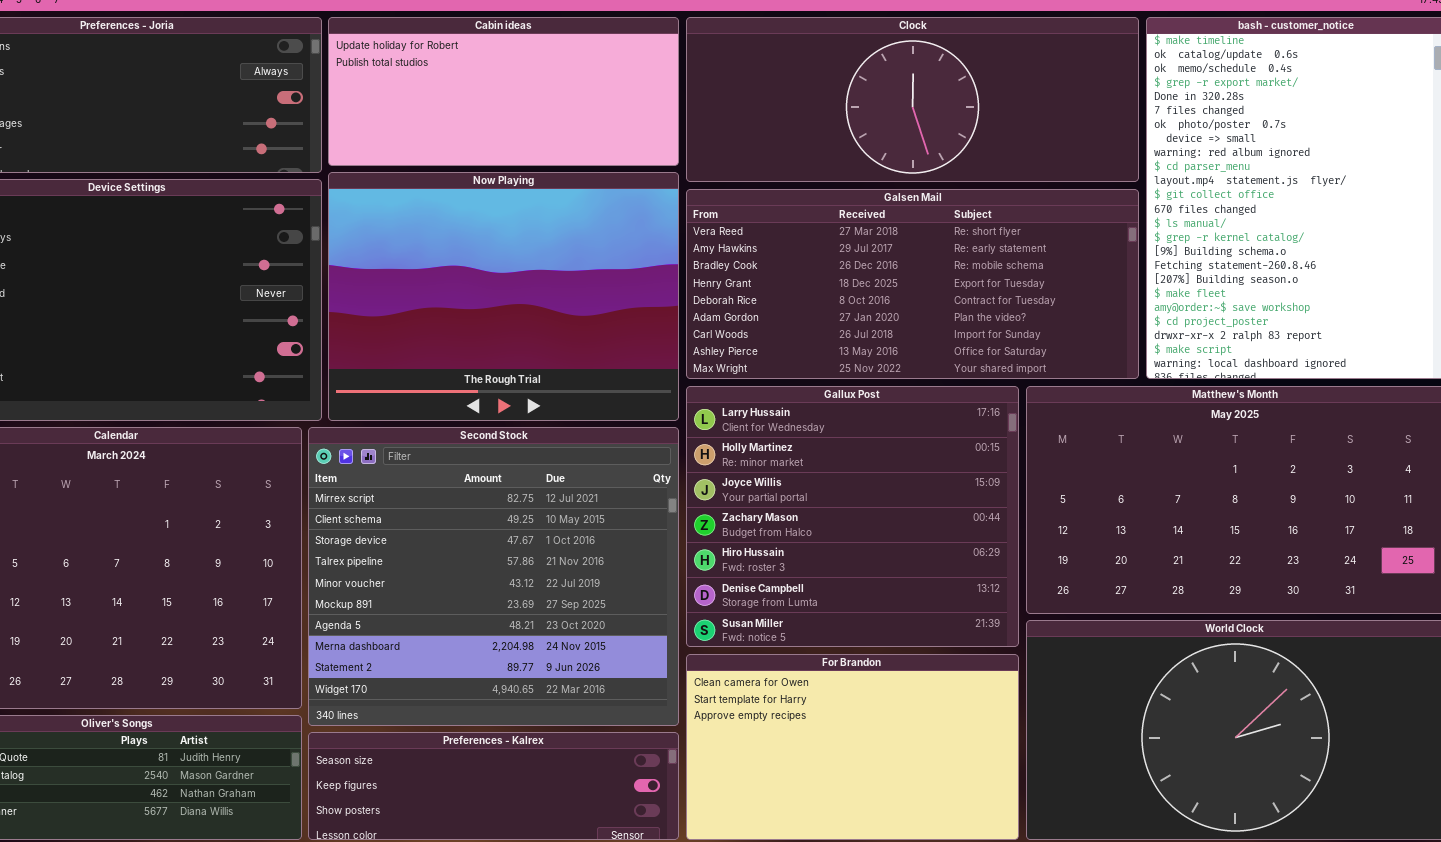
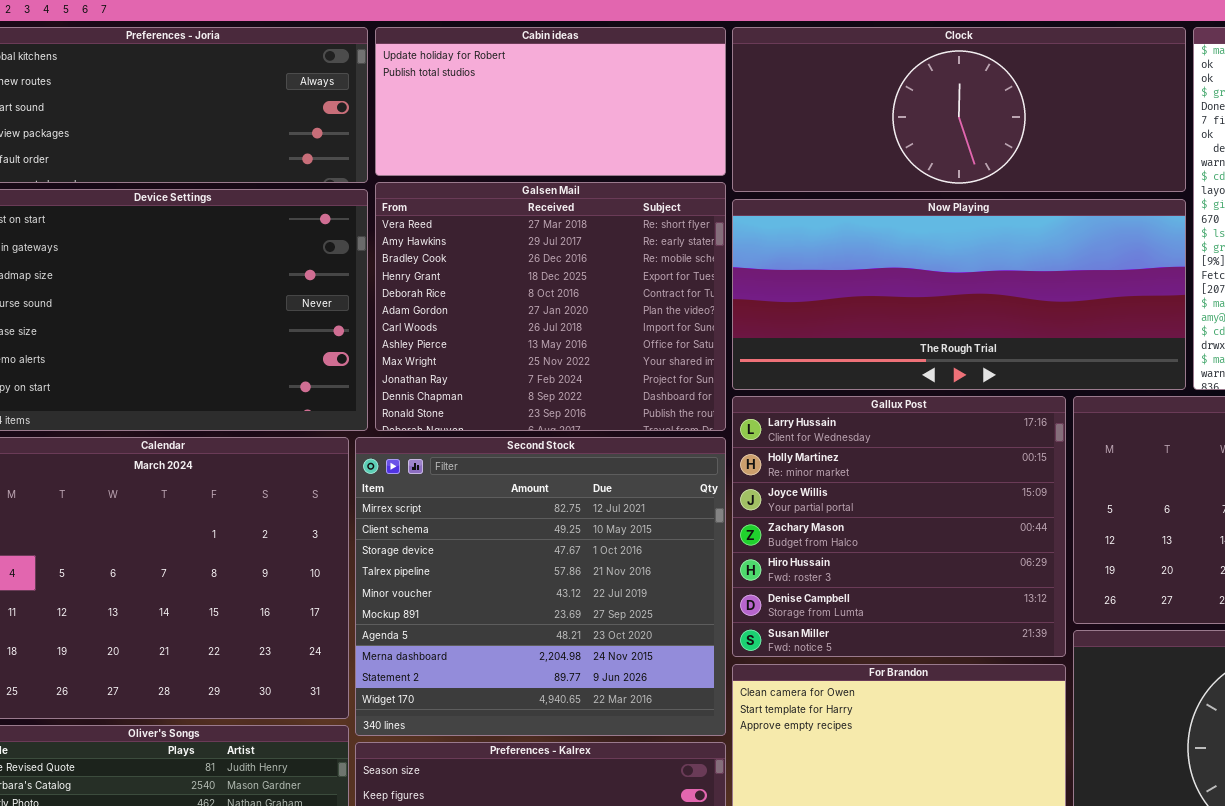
Now Playing: [328,172,679,421] -> [732,199,1186,390], moved, resized
Galsen Mail: [686,189,1139,379] -> [375,182,726,431], moved, resized

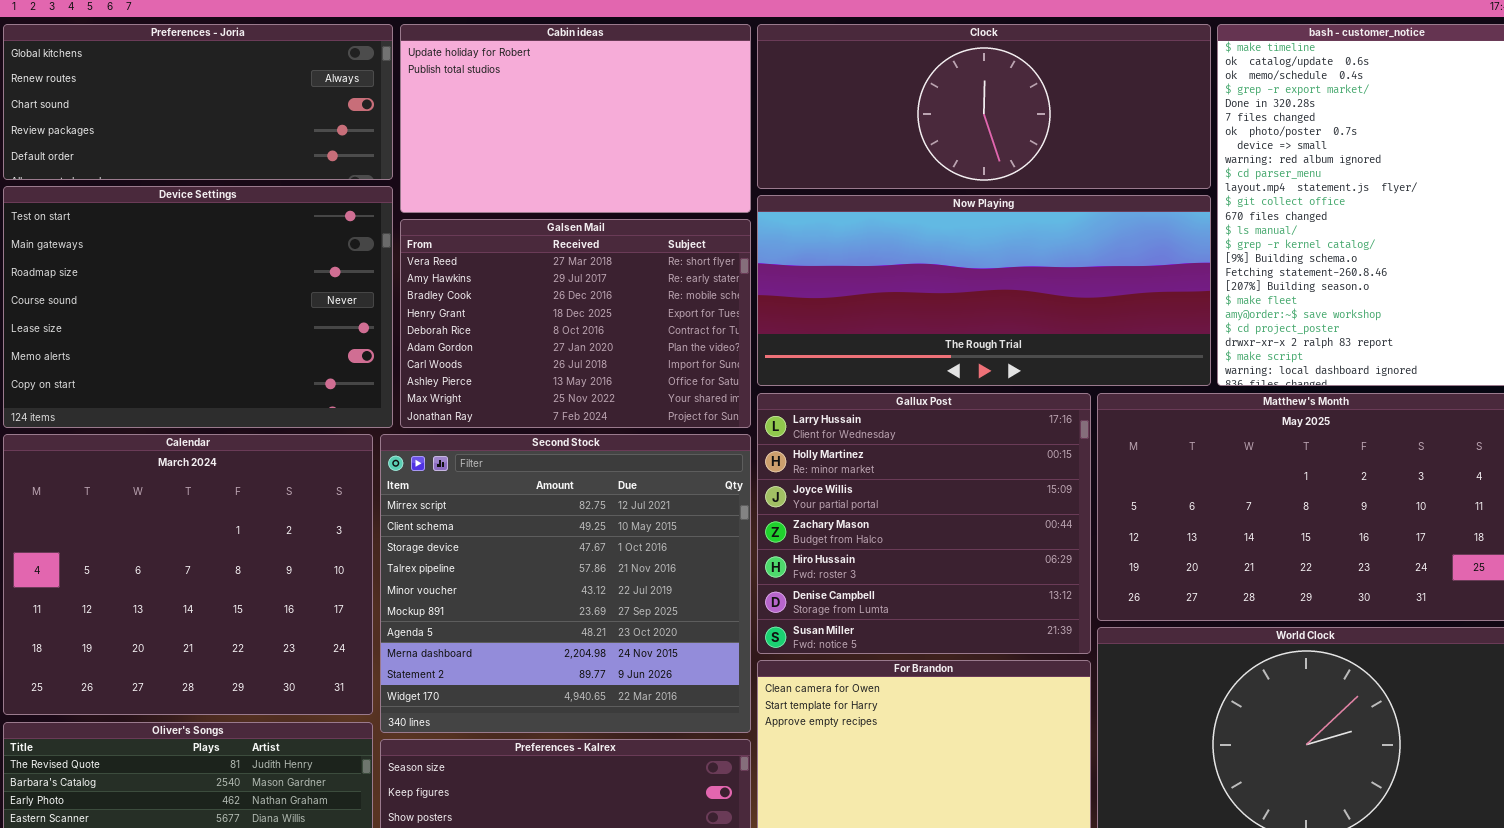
Cabin ideas: [375,27,726,176] -> [400,24,751,213], resized
Galsen Mail: [375,182,726,431] -> [400,219,751,428], resized

